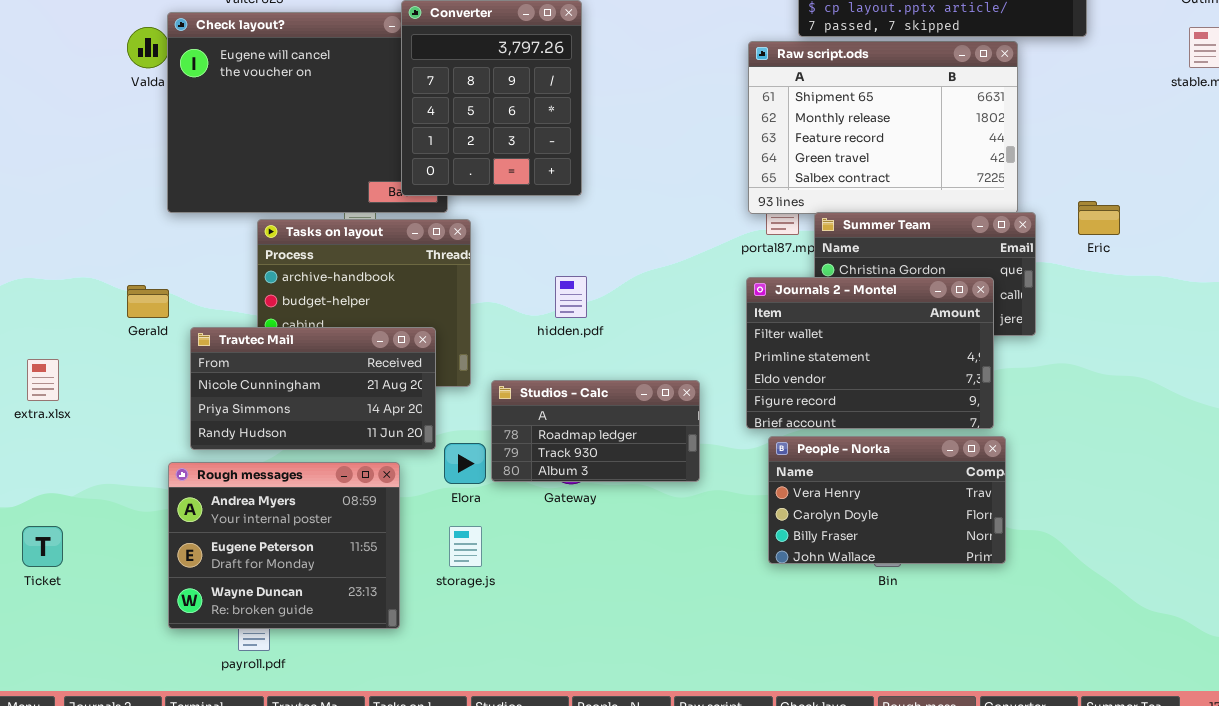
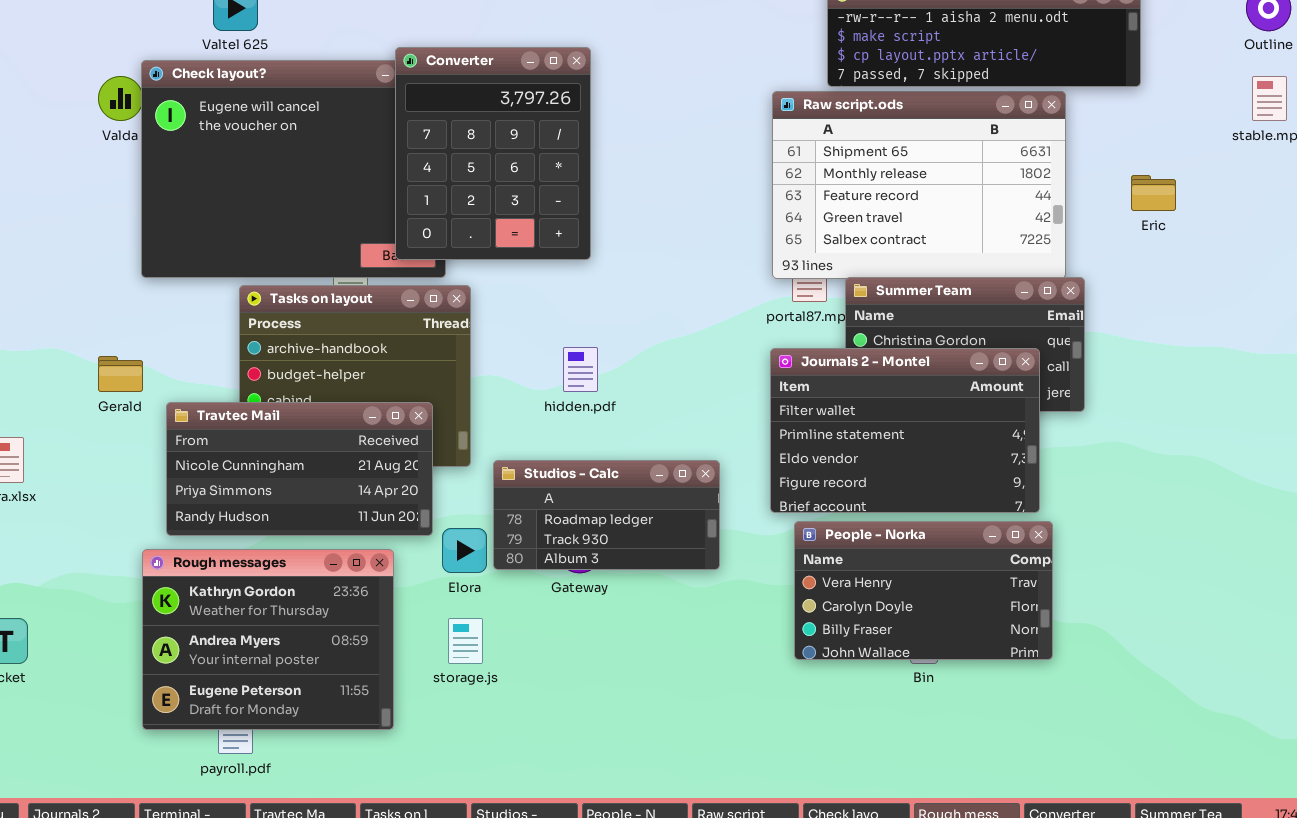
Eric: [1078,201,1120,235] -> [1131,175,1176,211], moved
Rough messages: [168,462,400,629] -> [142,549,394,730], scrolled up 1 row

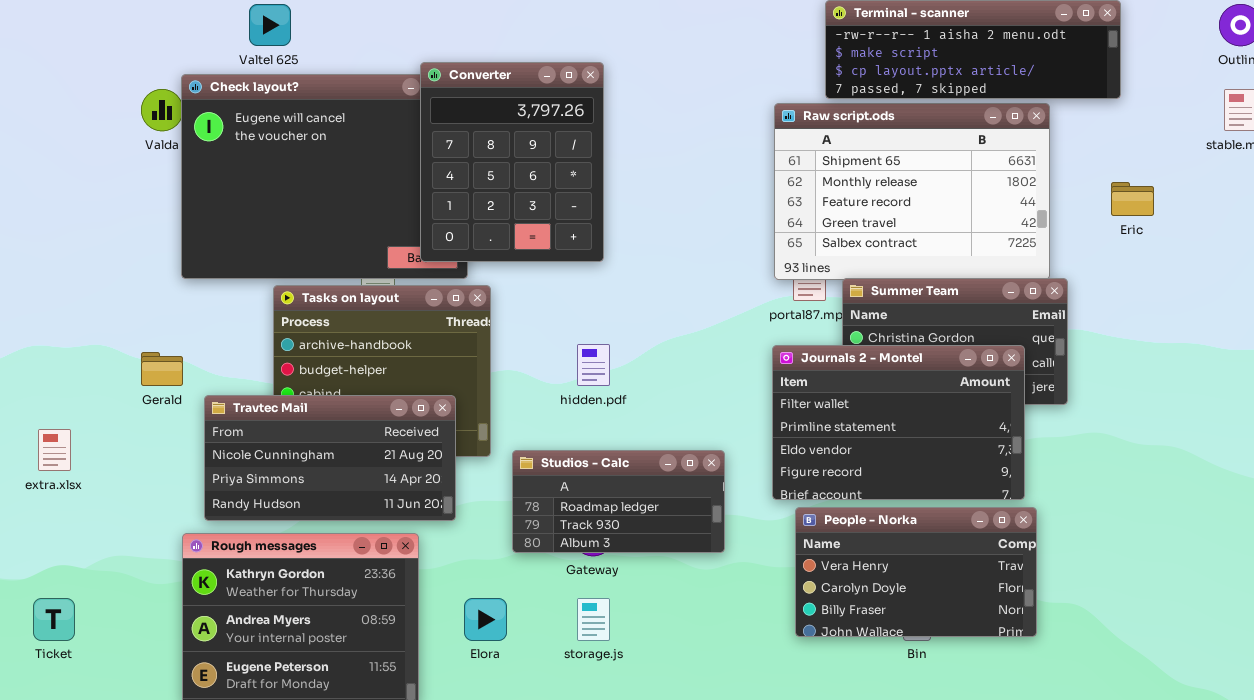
Elora: [442,528,487,573] -> [464,598,507,641], moved
storage.js: [448,618,483,664] -> [577,598,610,641], moved

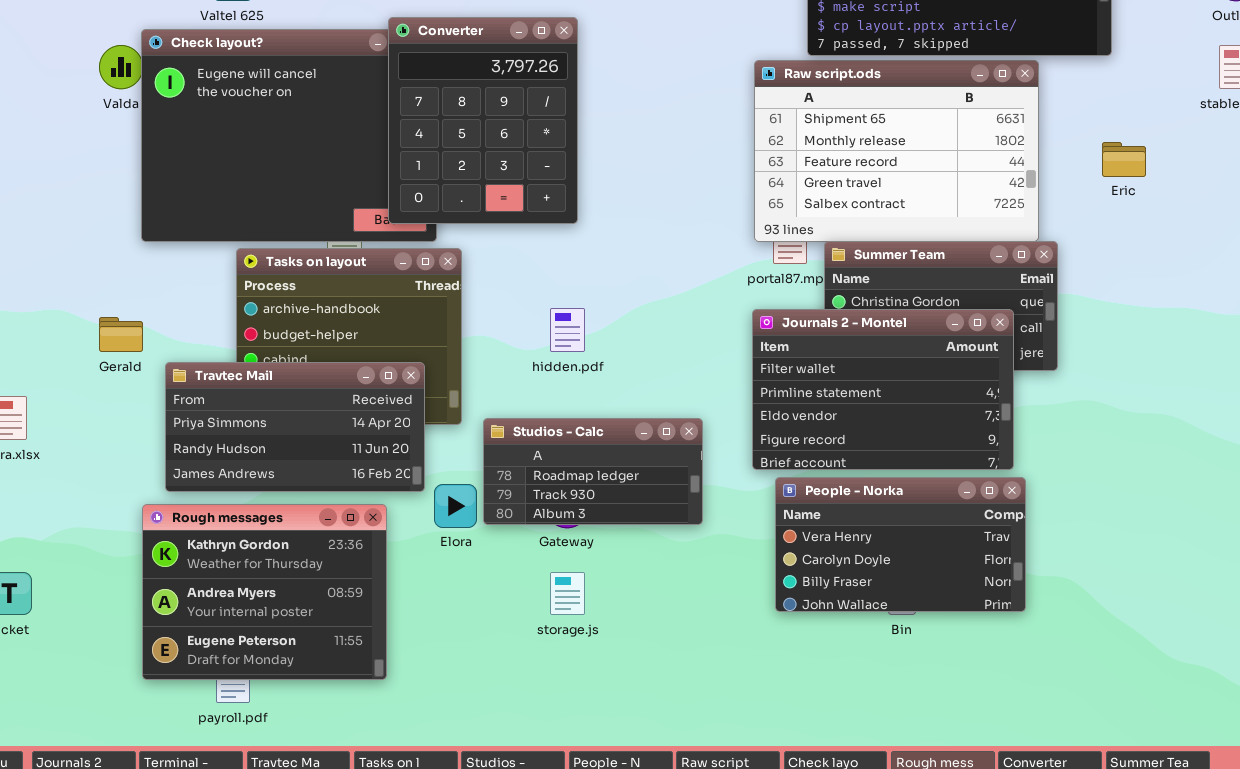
Travtec Mail: [204,395,456,521] -> [165,362,425,492], scrolled down 1 row
Elora: [464,598,507,641] -> [434,484,477,528], moved

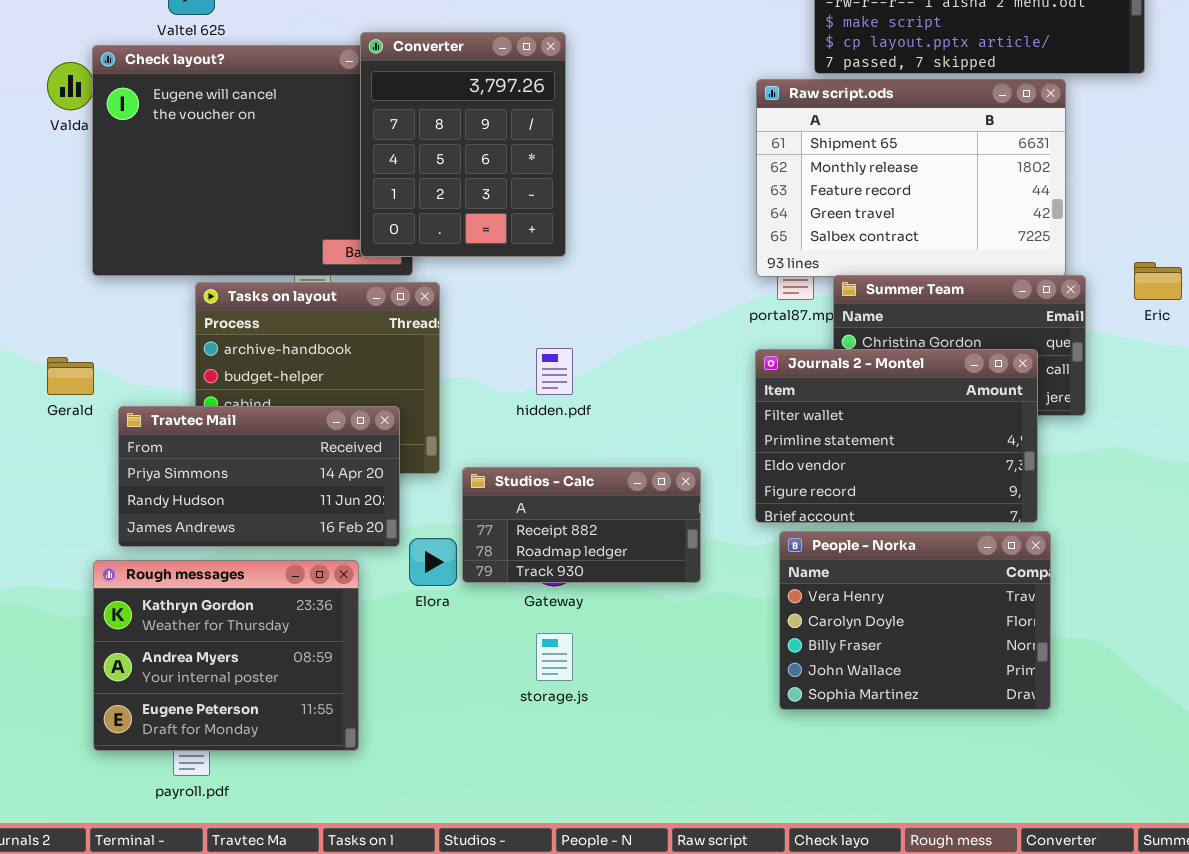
Eric: [1102,142,1146,177] -> [1134,262,1182,300], moved
Studios - Calc: [483,418,703,525] -> [462,467,701,583], scrolled up 1 row
People - Norka: [775,477,1026,612] -> [779,531,1051,710], resized

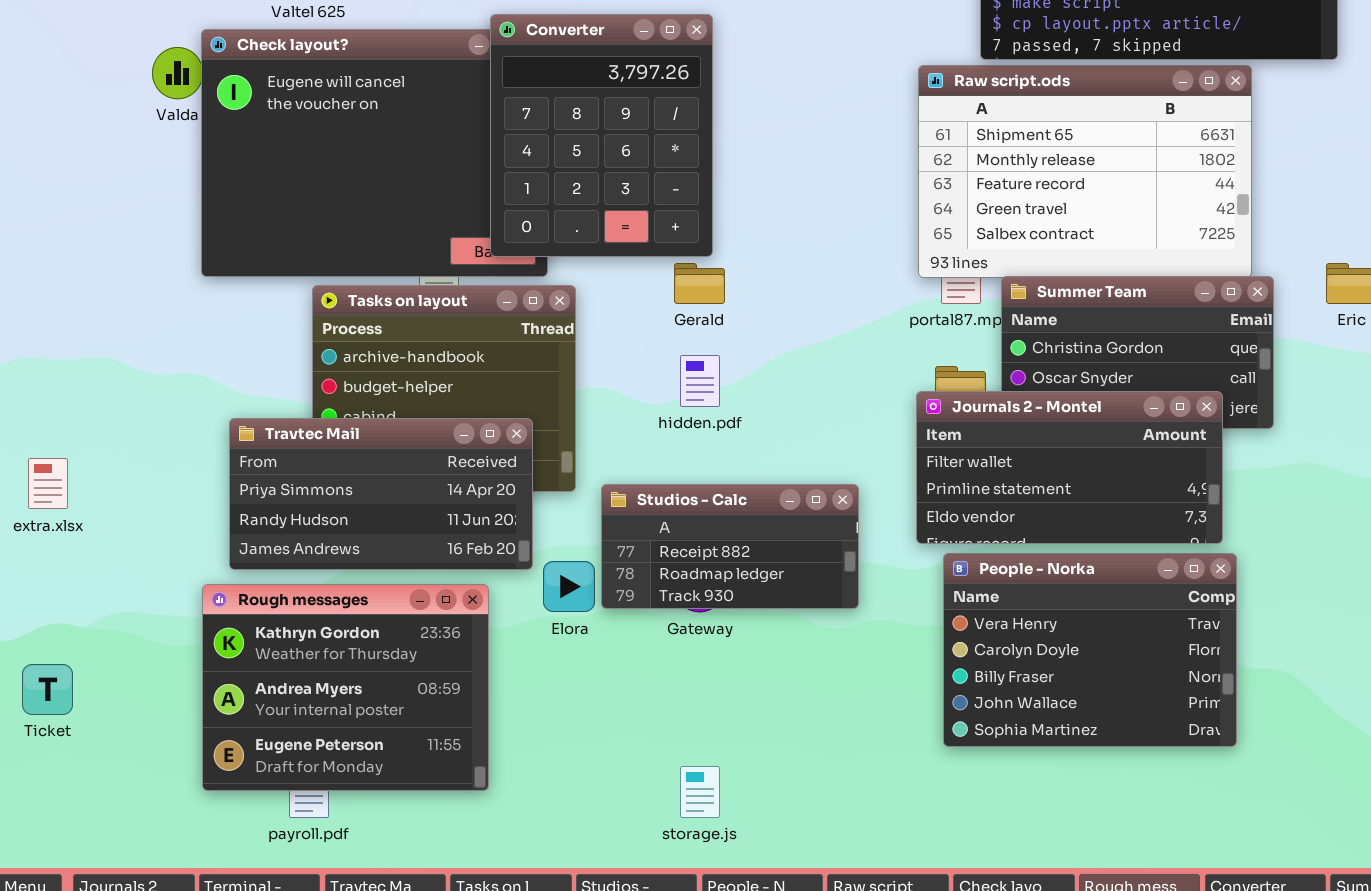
Journals 2 - Montel: [755,349,1038,523] -> [916,391,1223,544], resized
Gerald: [47,357,94,395] -> [674,263,725,304], moved
storage.js: [536,633,573,681] -> [680,766,720,818], moved

